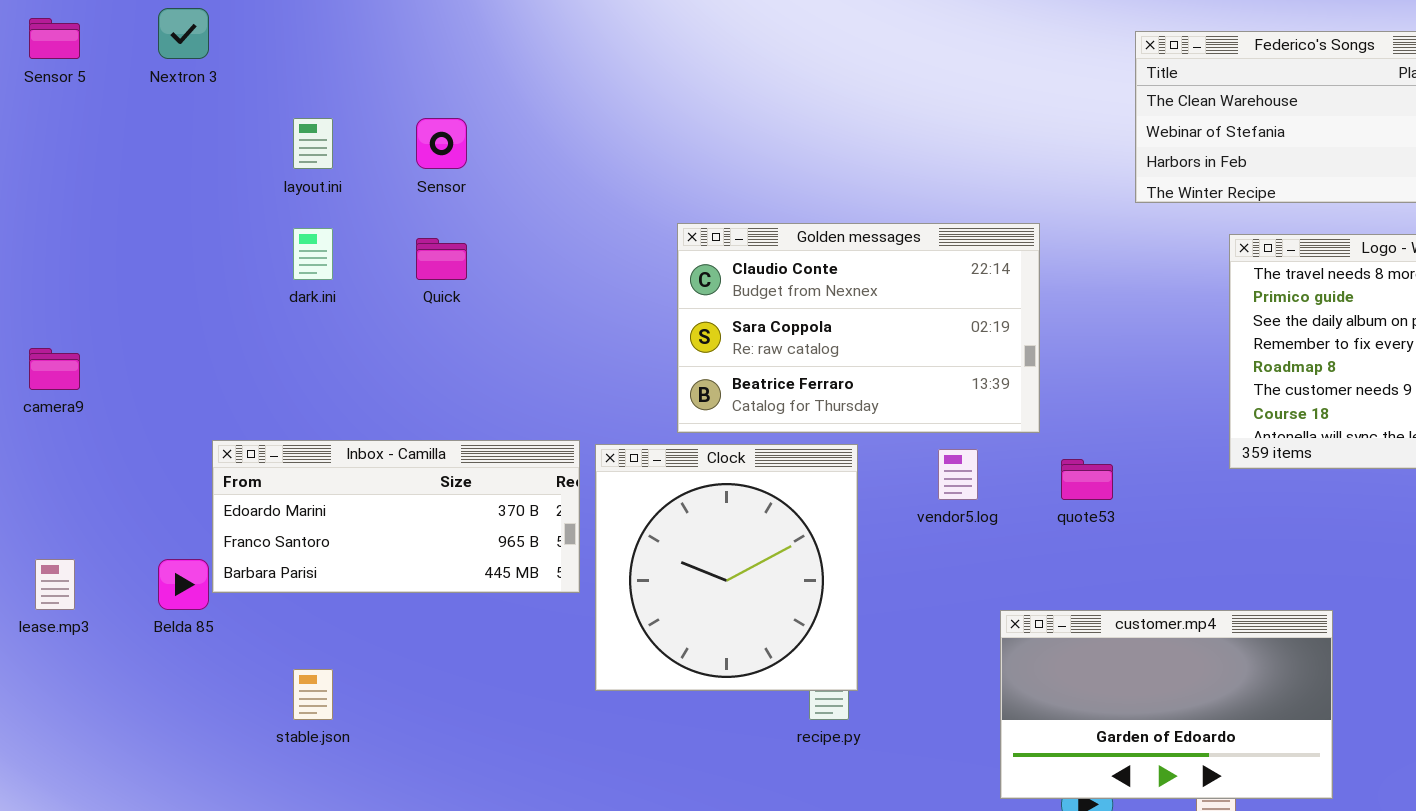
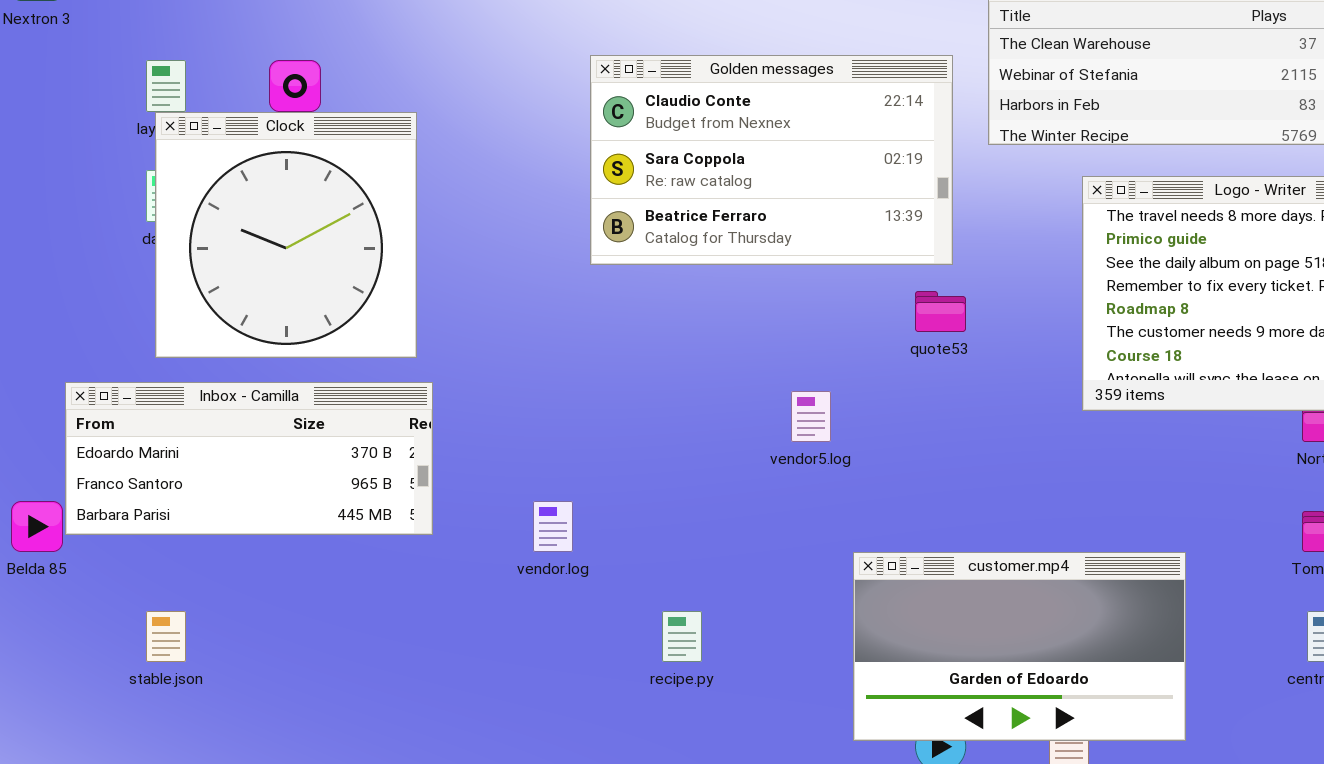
Golden messages: [677,223,1040,433] -> [590,55,953,265], moved
Clock: [595,444,858,691] -> [155,112,417,358], moved
quote53: [1061,459,1113,500] -> [915,291,966,332], moved

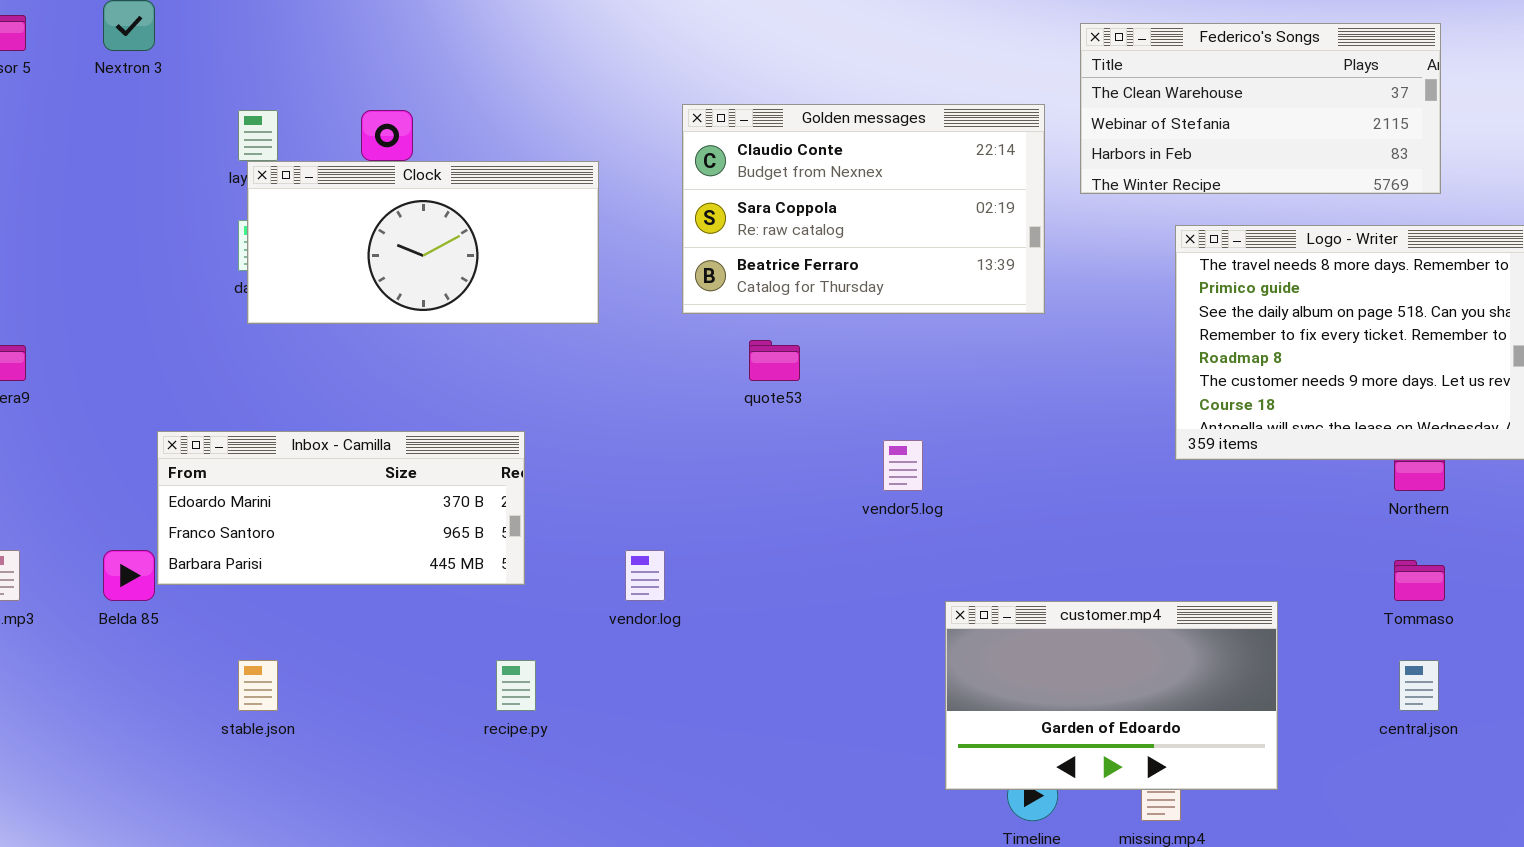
Clock: [155,112,417,358] -> [247,161,599,324], resized
quote53: [915,291,966,332] -> [749,340,800,381], moved
recipe.py: [662,611,702,662] -> [496,660,536,711], moved

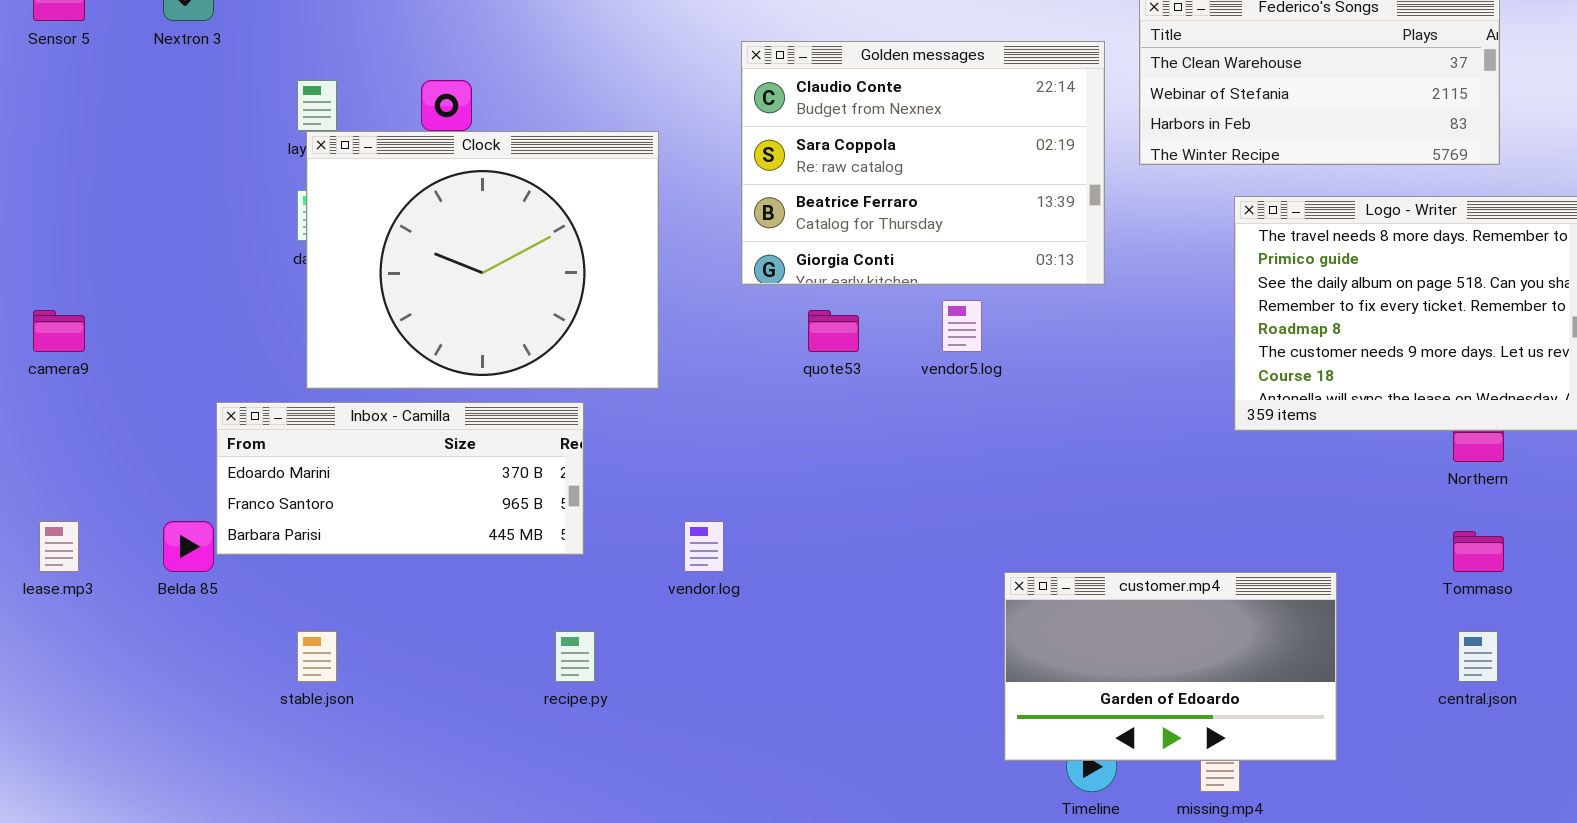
Golden messages: [682,104,1045,314] -> [741,41,1105,285], resized
Clock: [247,161,599,324] -> [306,131,659,389], resized
vendor5.log: [883,440,923,491] -> [942,300,982,352], moved

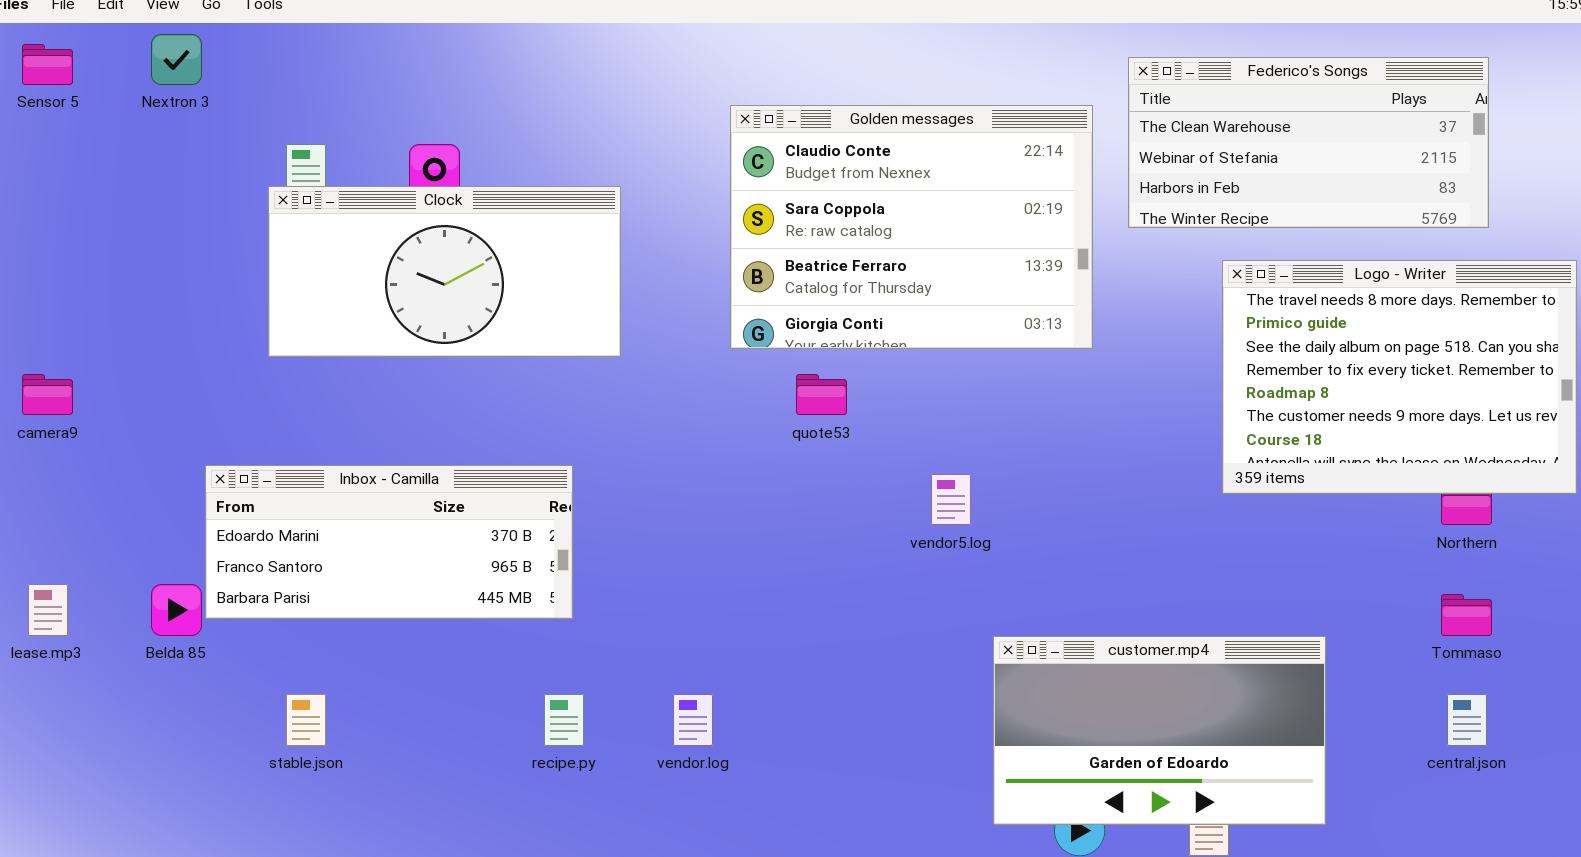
Clock: [306,131,659,389] -> [268,186,621,357], moved, resized
vendor5.log: [942,300,982,352] -> [931,474,971,525], moved
vendor.log: [684,521,724,572] -> [673,694,713,746], moved

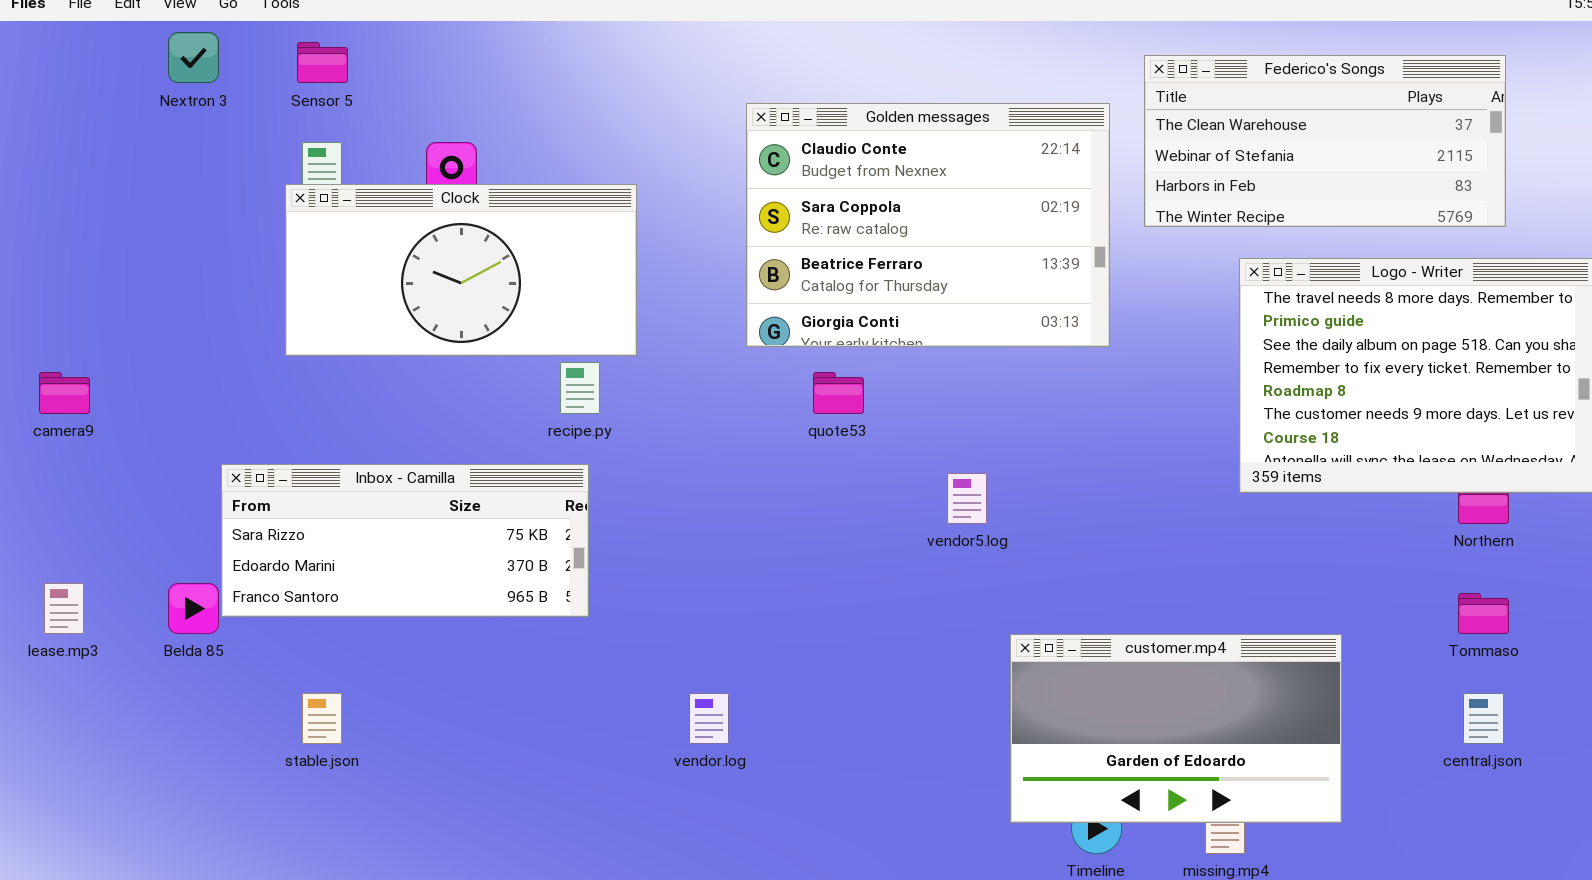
Sensor 5: [22,44,73,85] -> [297,42,348,83], moved
Inbox - Camilla: [205,465,573,619] -> [221,464,589,617], scrolled up 1 row
recipe.py: [544,694,584,746] -> [560,362,600,414], moved

